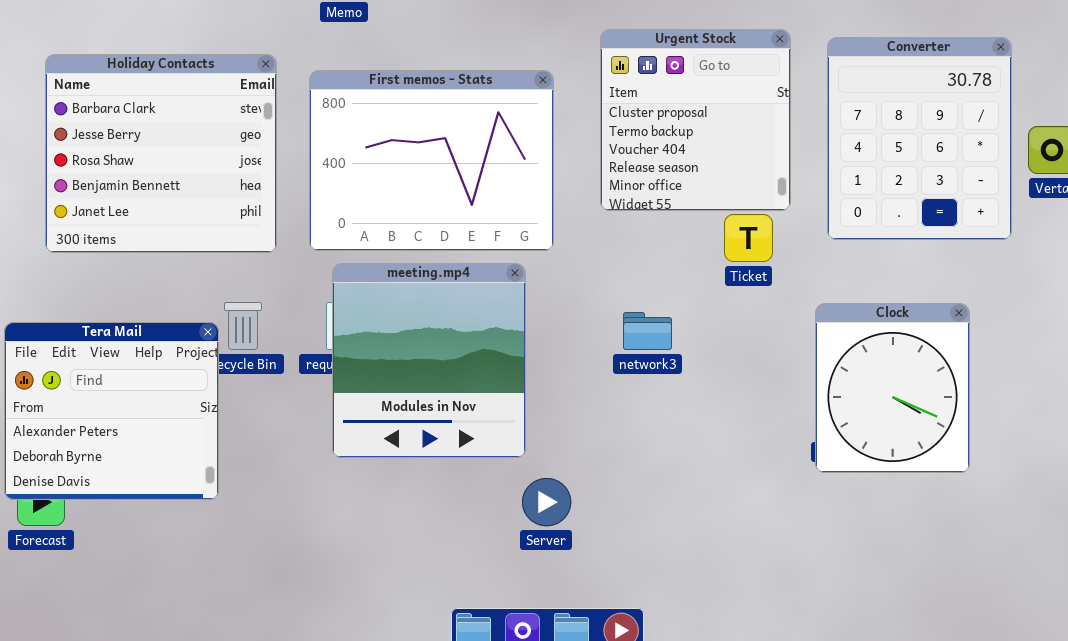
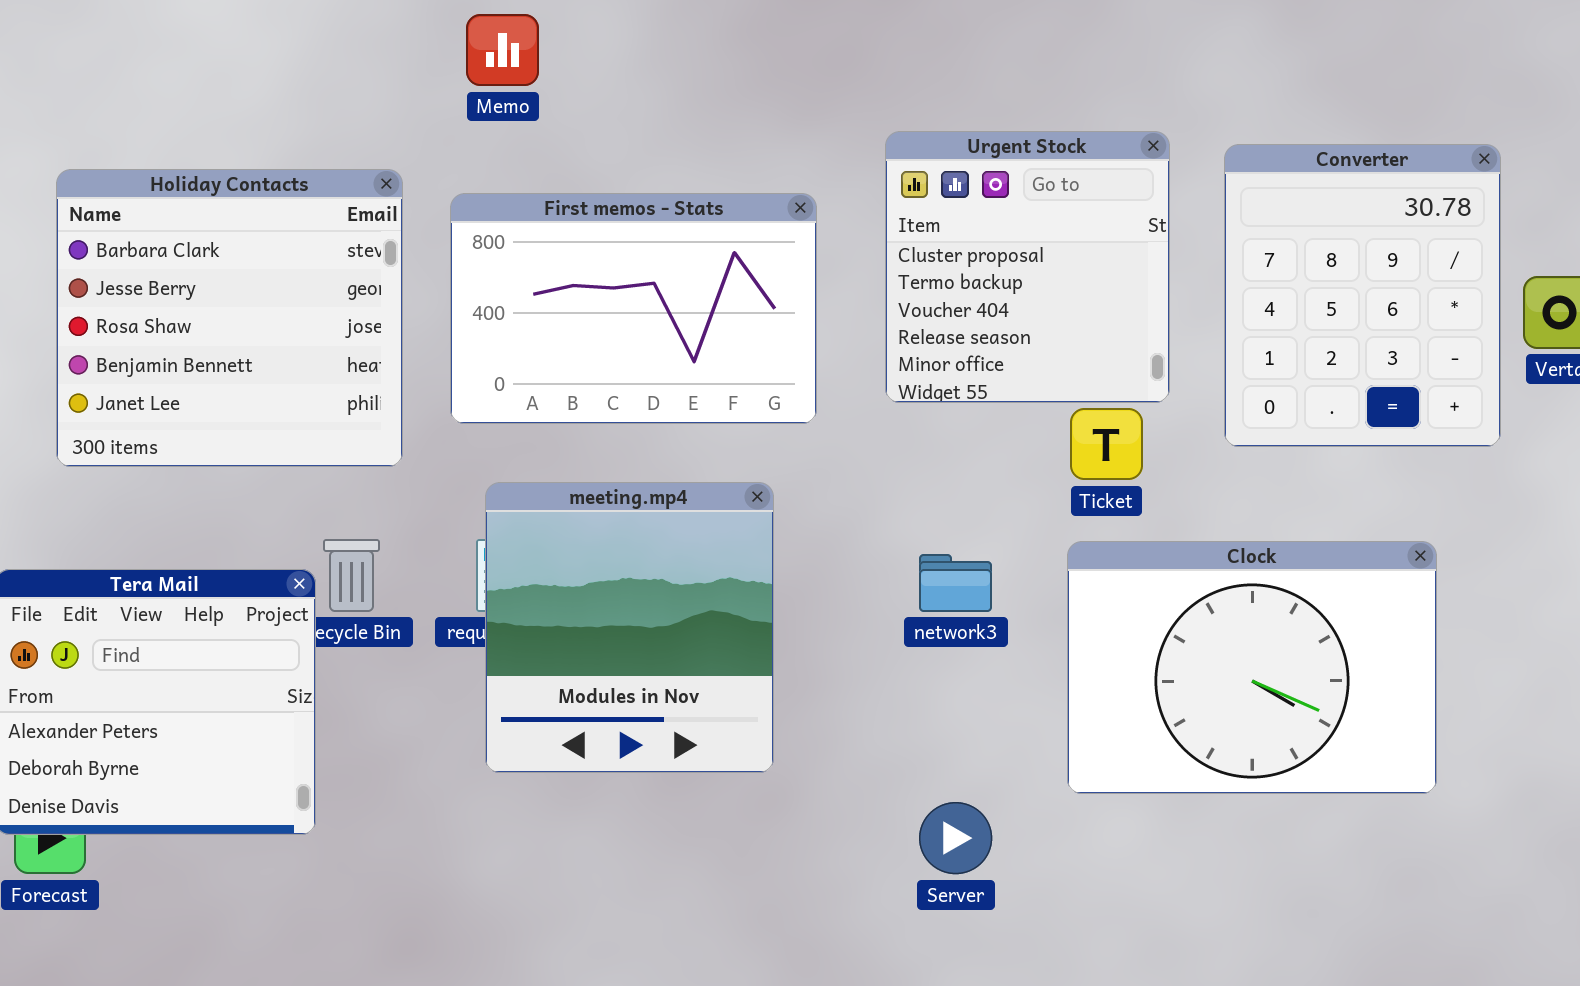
First memos - Stats: [309,70,554,251] -> [450,193,817,424], resized
Clock: [815,303,970,473] -> [1067,541,1437,794], resized
Server: [522,478,571,526] -> [919,802,992,874], moved

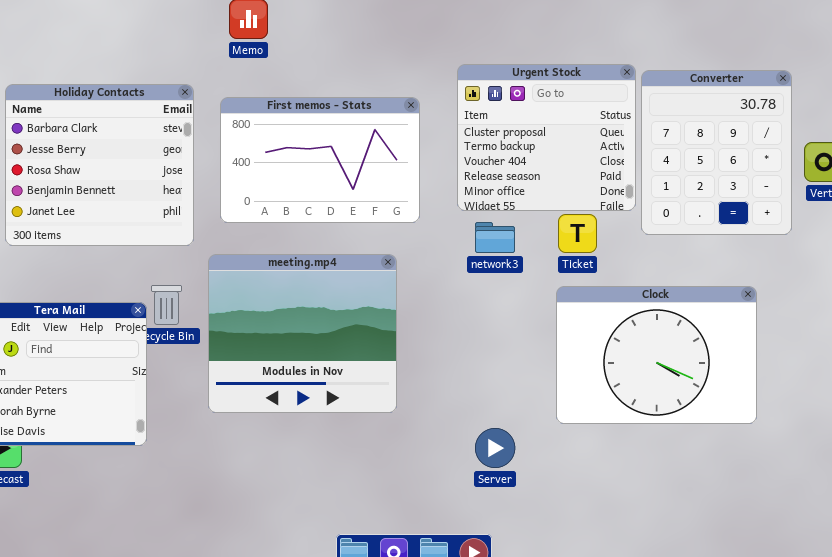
Urgent Stock: [885,131,1170,403] -> [457,64,636,211], resized
meeting.mp4: [485,482,774,773] -> [208,254,397,413], resized
network3: [919,554,992,612] -> [475,222,515,253], moved

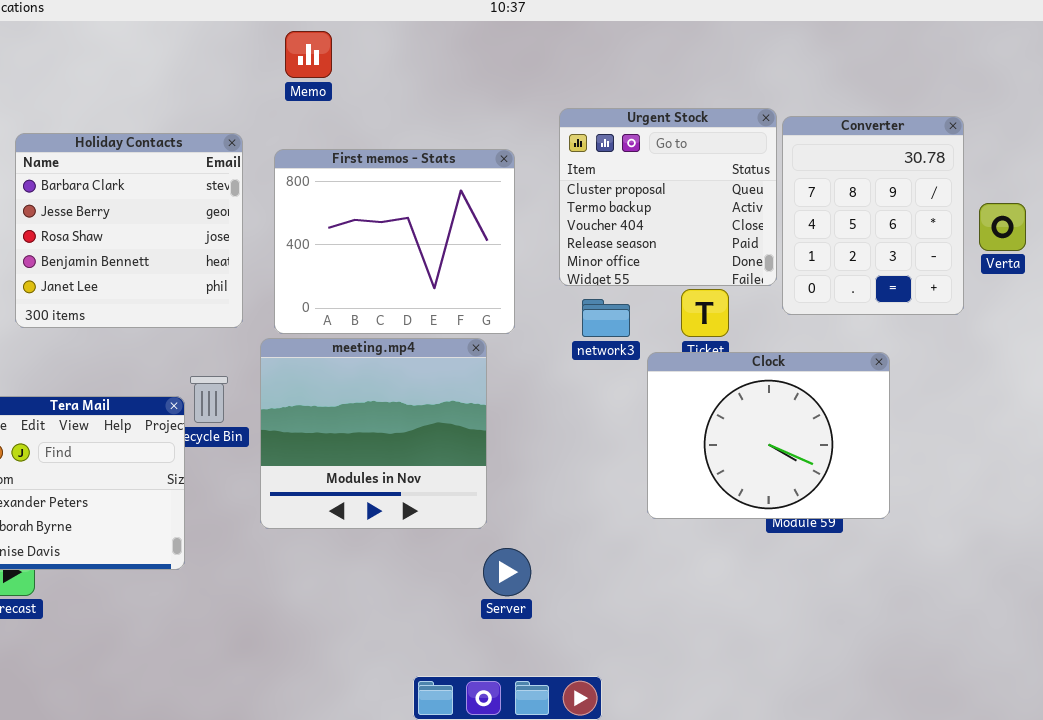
First memos - Stats: [220,97,420,223] -> [274,149,515,334], resized
Clock: [556,286,757,424] -> [647,352,890,519], moved
Server: [475,428,515,468] -> [483,548,531,596], moved

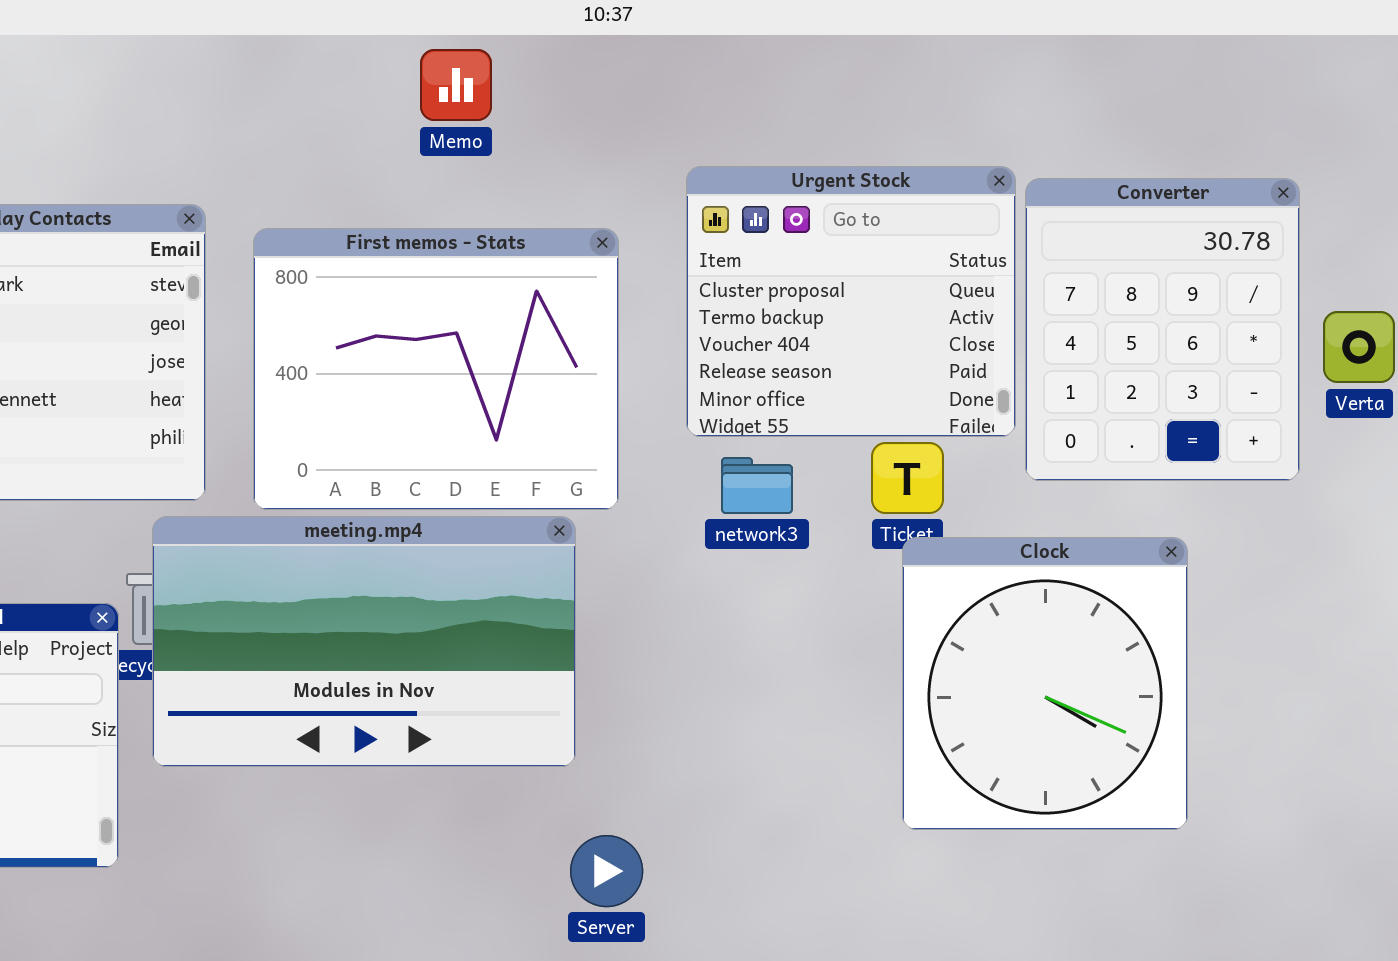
Memo: [285,31,332,78] -> [420,49,492,121], moved
meeting.mp4: [260,338,487,529] -> [152,516,576,767], resized
Clock: [647,352,890,519] -> [902,537,1188,830], resized

